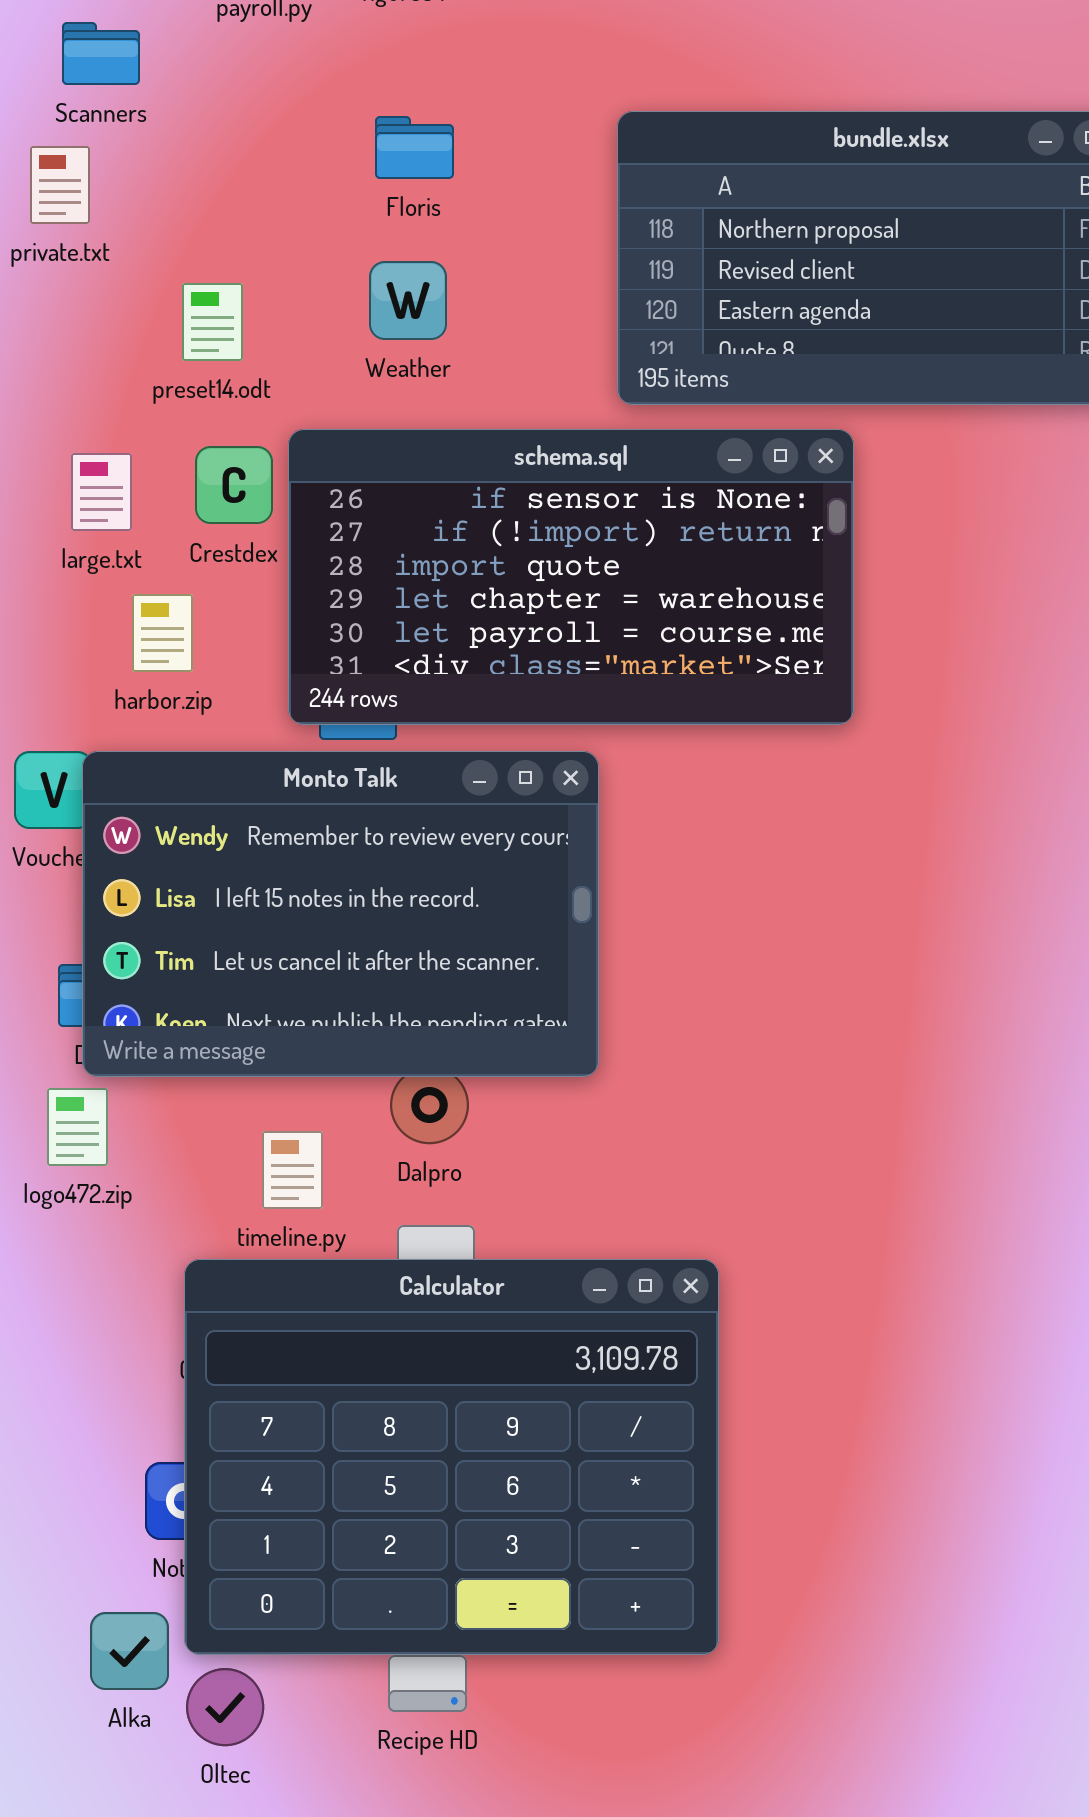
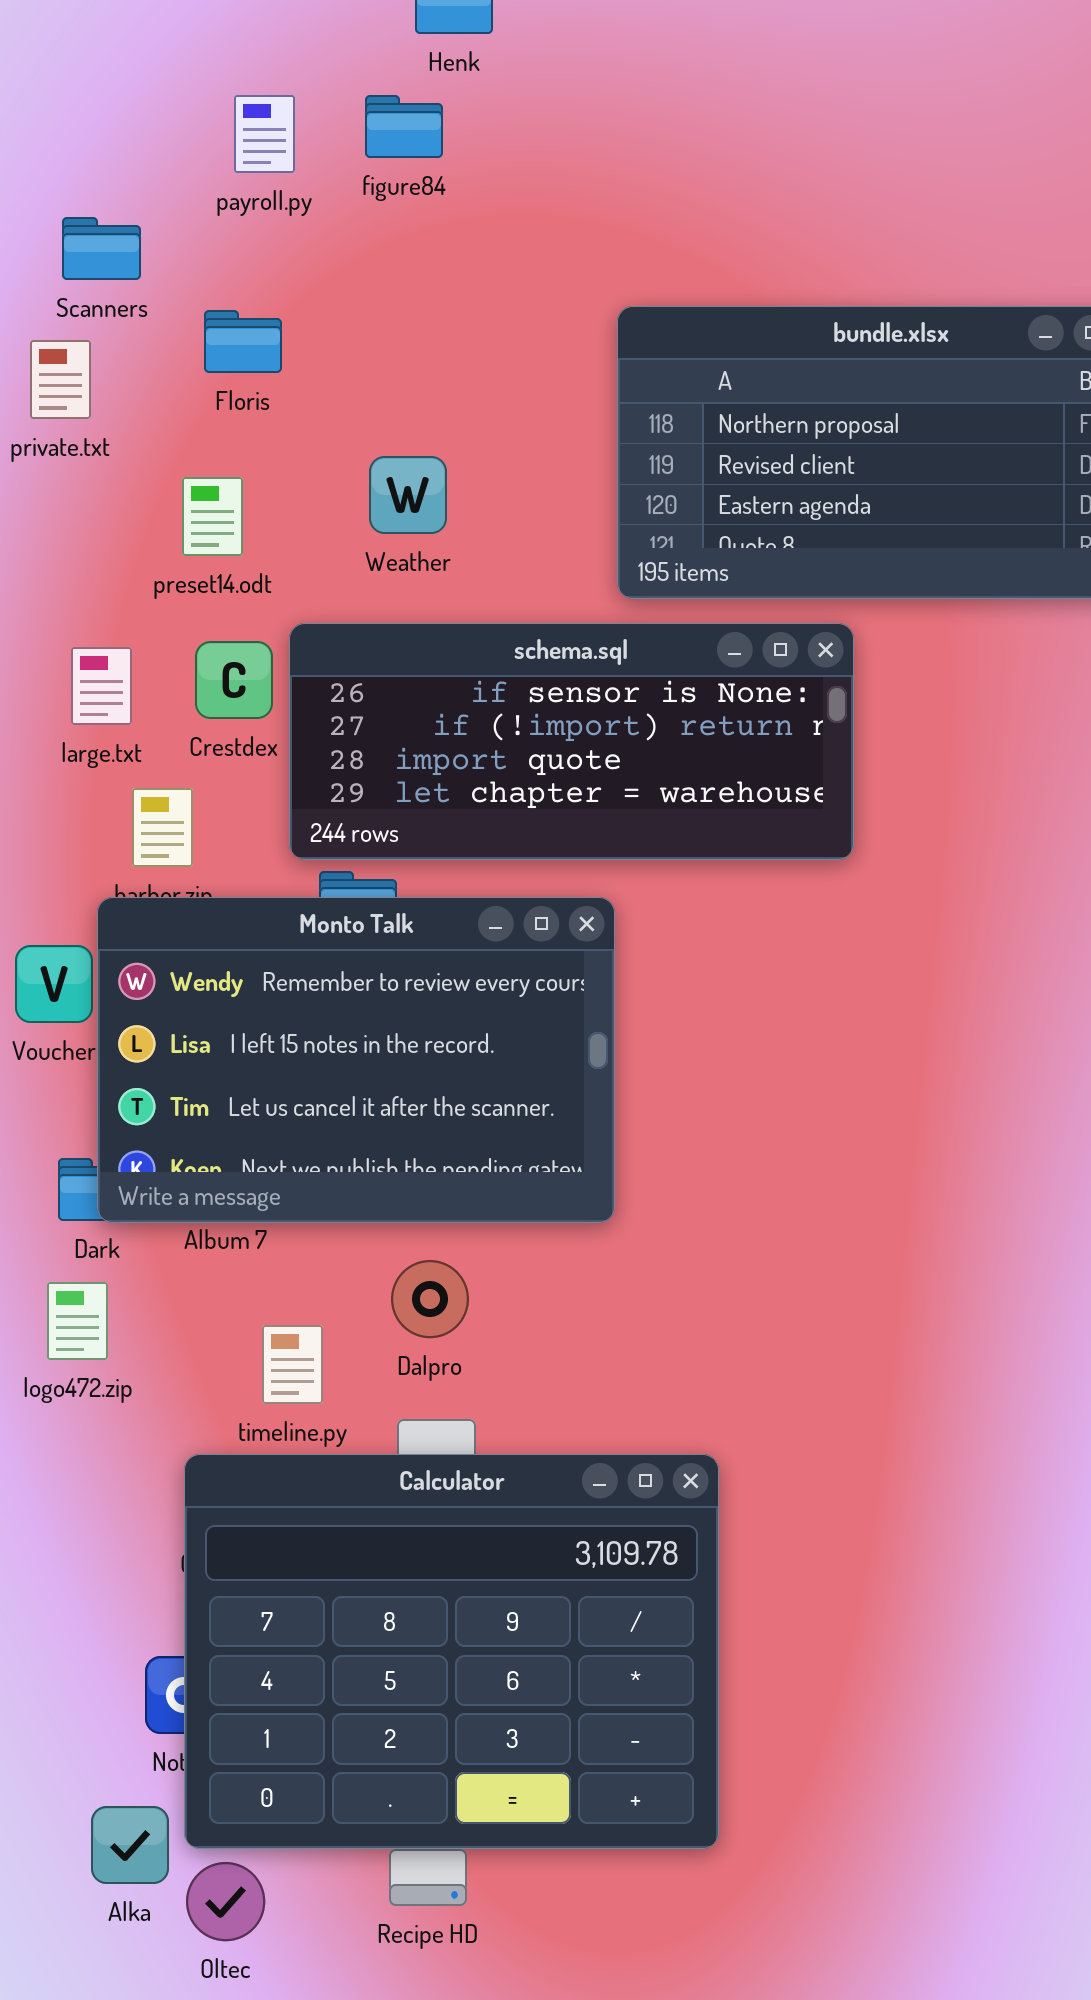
Floris: [375,116,454,179] -> [204,310,282,373], moved
schema.sql: [288,429,854,725] -> [289,623,854,860], resized
Monto Talk: [82,751,599,1077] -> [97,897,615,1223], moved

